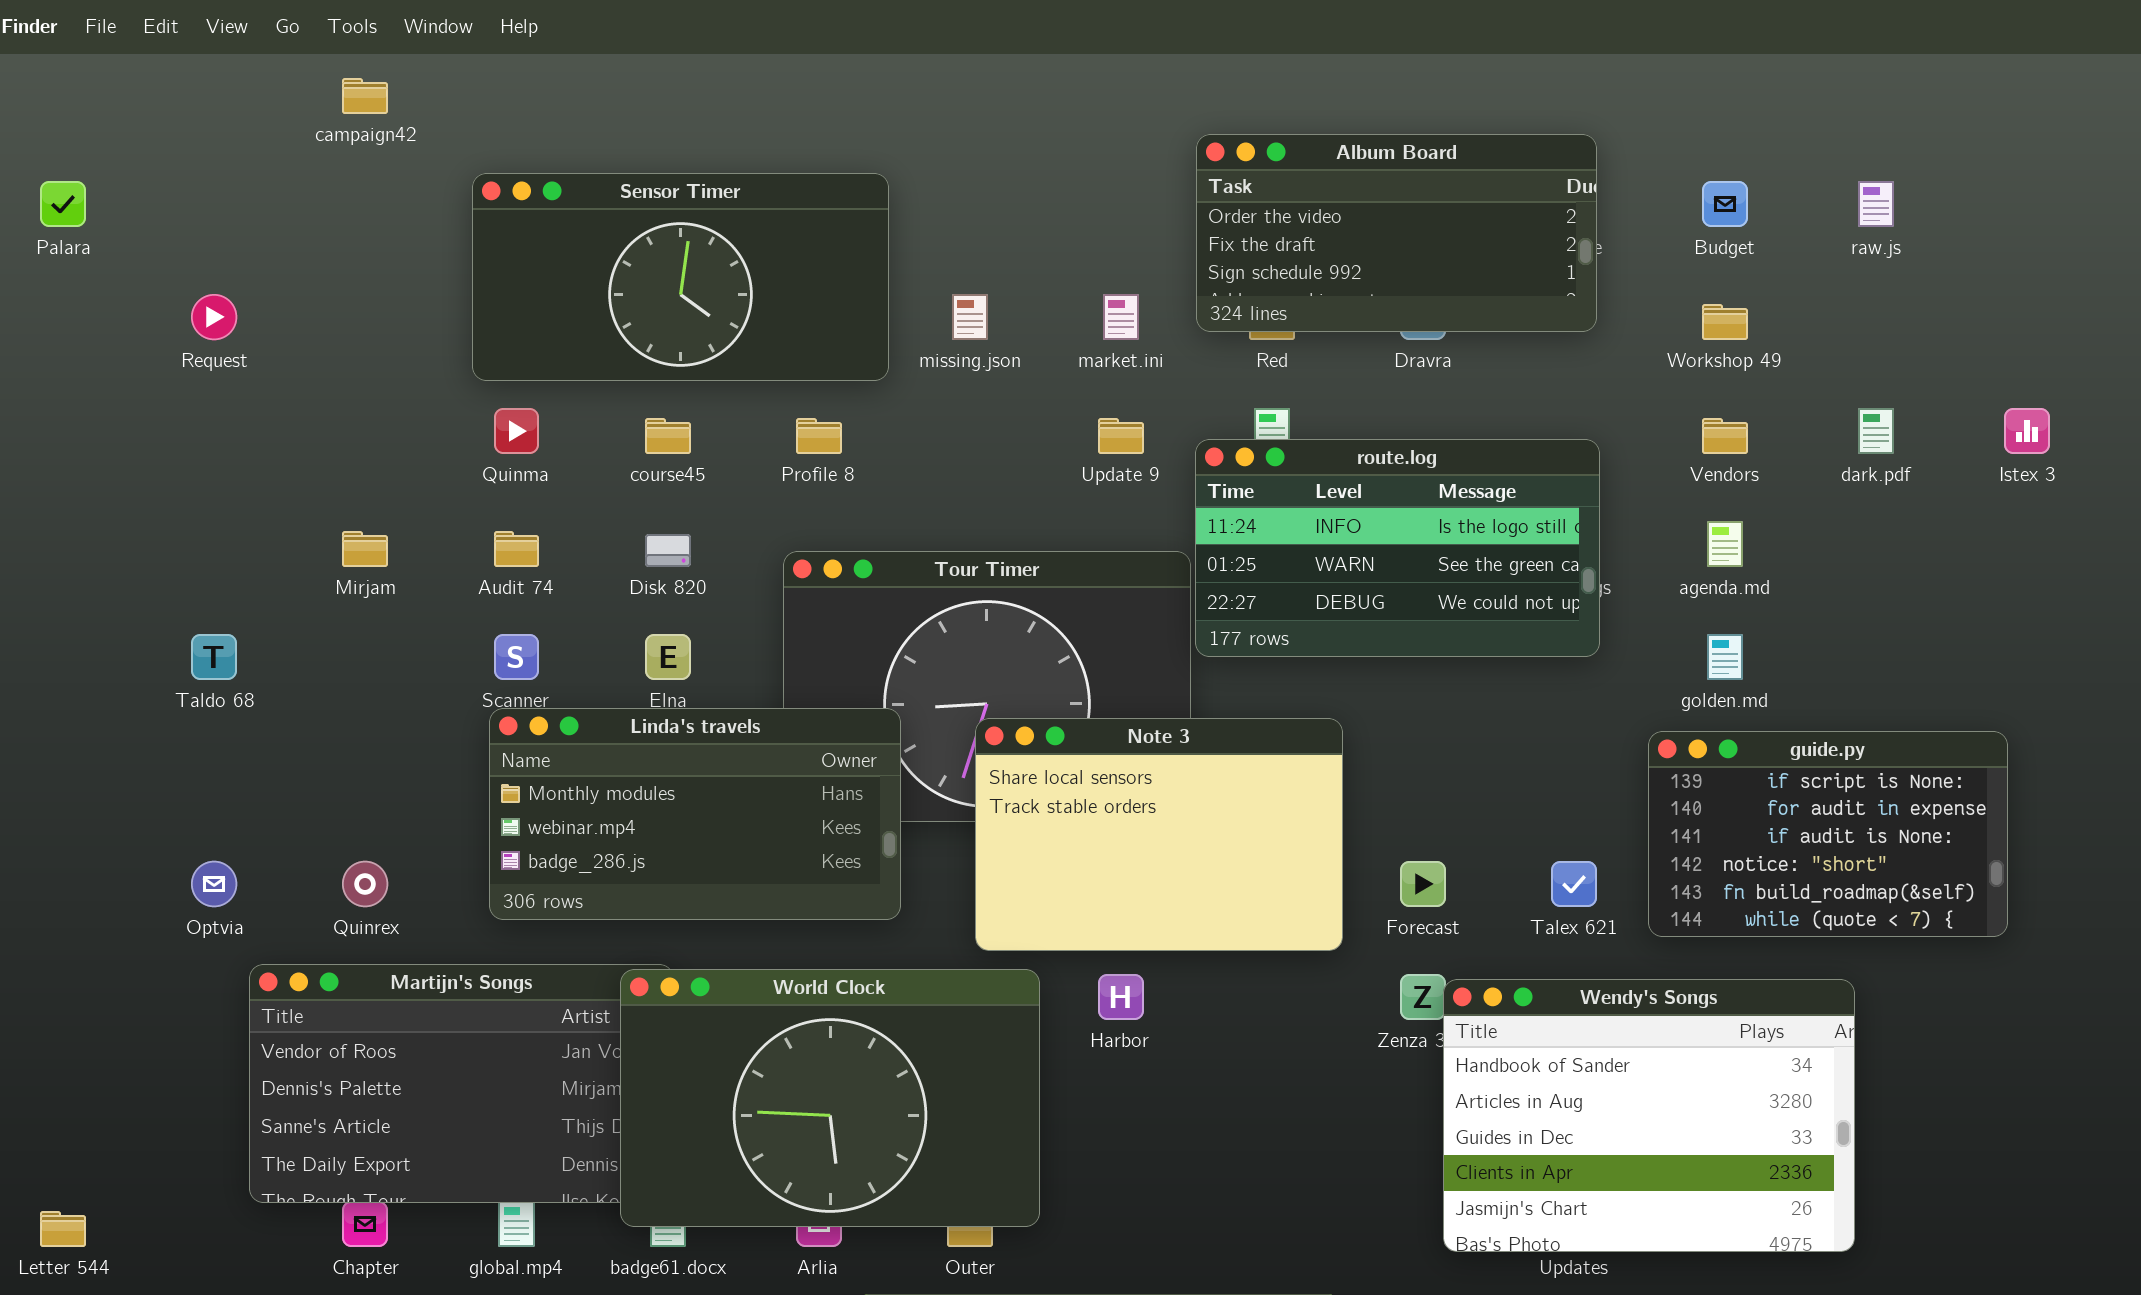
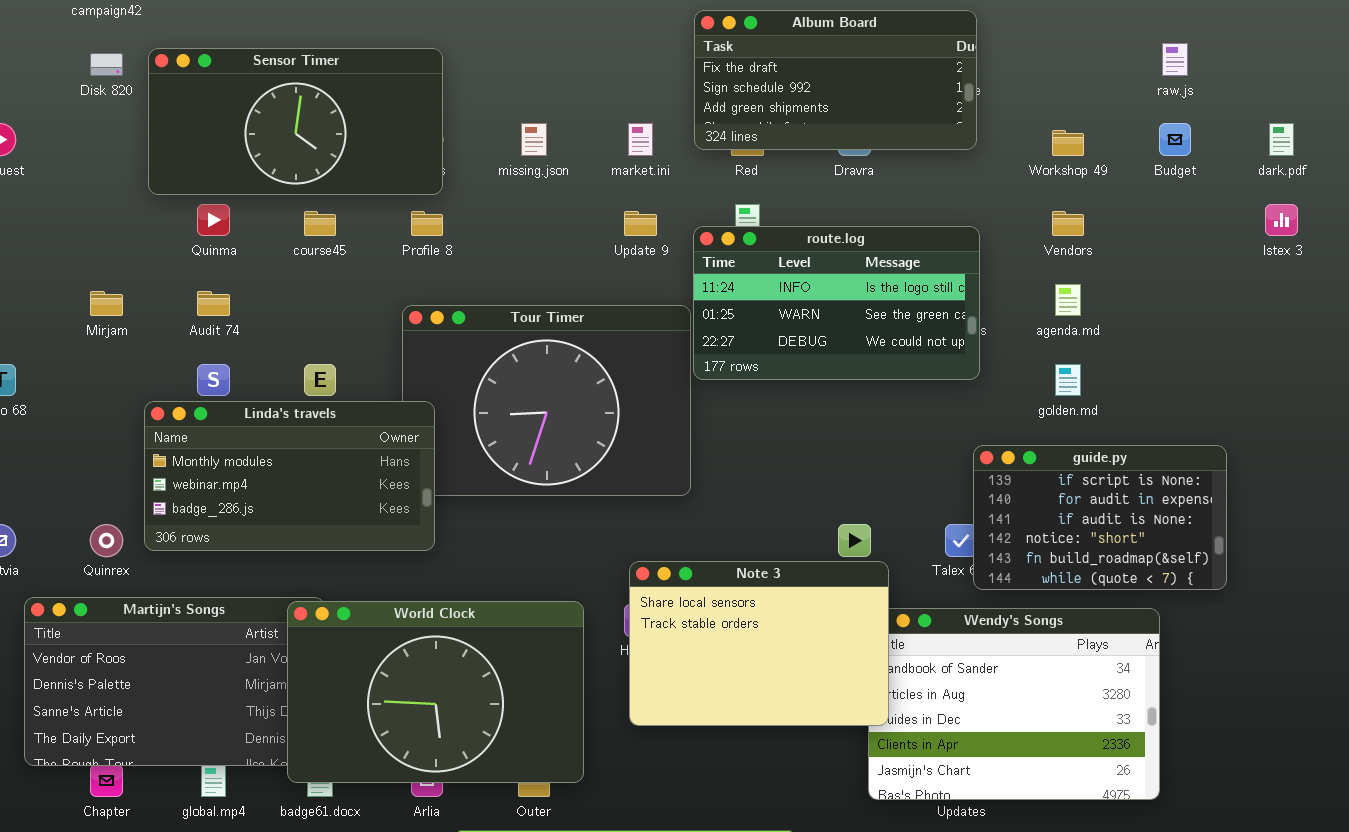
Album Board: [1196,134,1597,332] -> [694,10,977,150], scrolled down 1 row
Sensor Timer: [472,173,889,381] -> [148,48,443,195], moved
Budget: [1702,181,1748,227] -> [1159,123,1191,156], moved
dark.pdf: [1858,408,1894,454] -> [1269,123,1294,156], moved
Disk 820: [645,534,691,567] -> [90,53,123,76], moved
Linda's travels: [489,708,901,920] -> [144,401,435,551], moved
Note 3: [975,718,1343,951] -> [629,561,889,726], moved
guide.py: [1648,731,2008,937] -> [973,445,1227,590], moved

